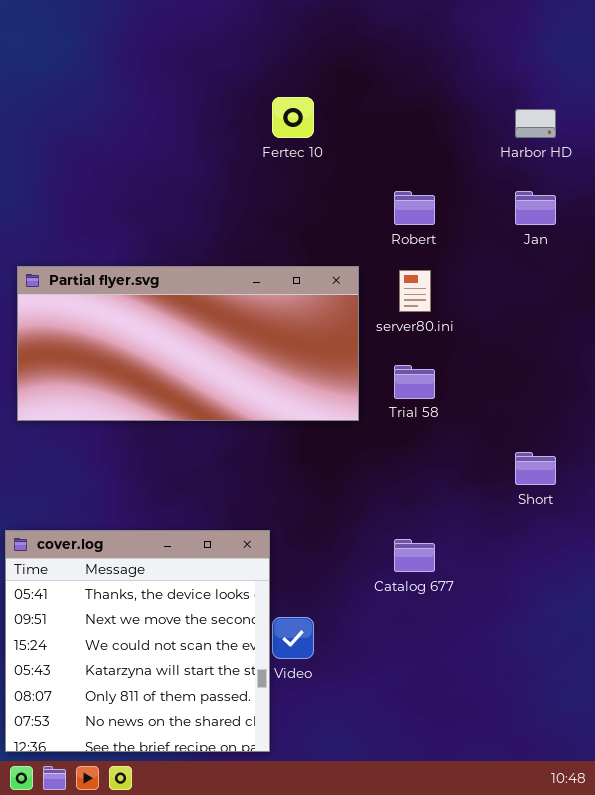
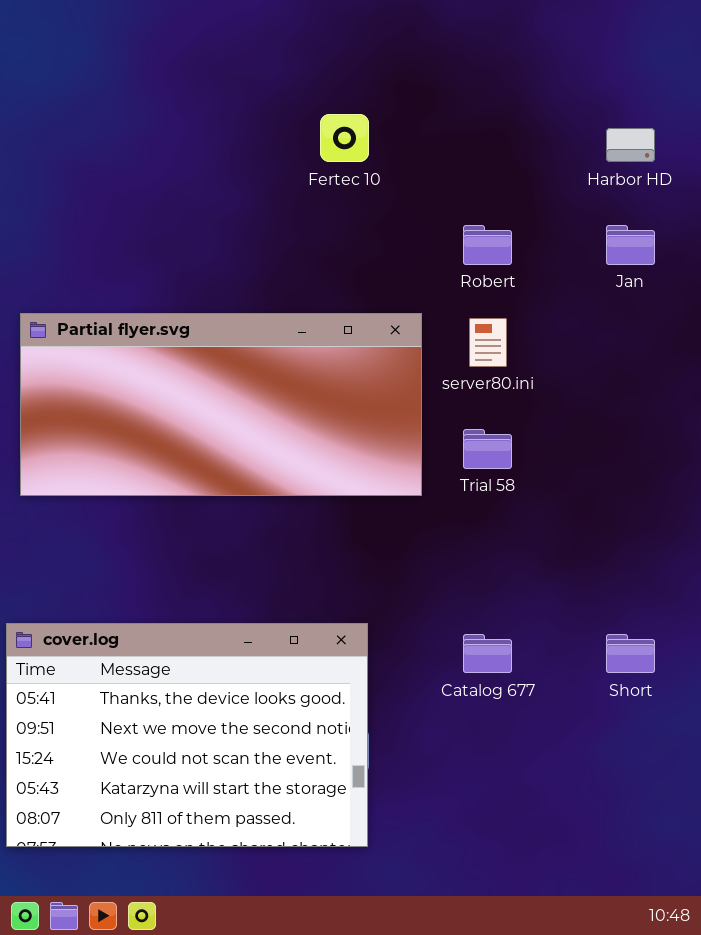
Short: [515,452,556,485] -> [606,634,655,673], moved
cover.log: [5,530,270,752] -> [6,623,368,847], resized

